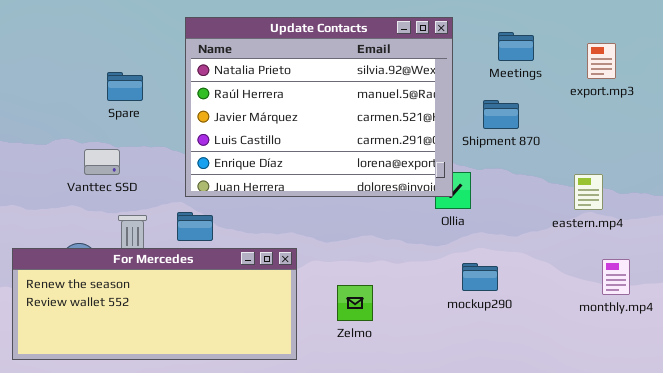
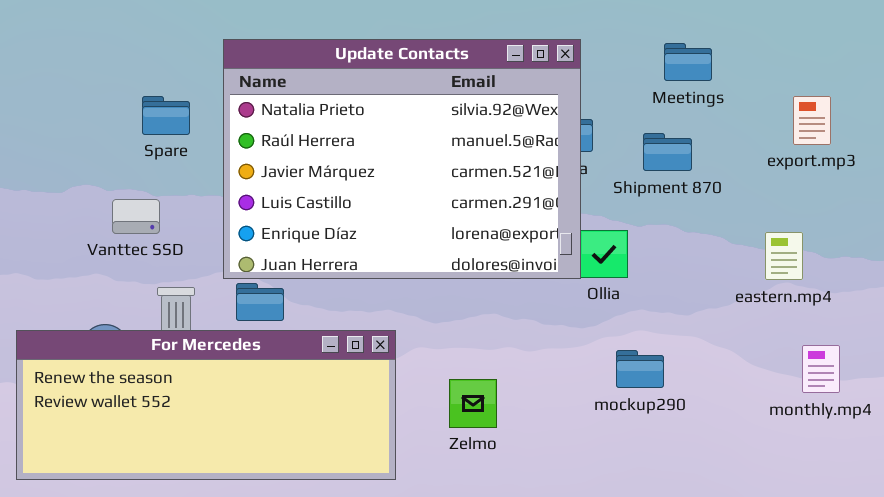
Update Contacts: [185,17,453,197] -> [223,39,581,279], moved
export.mp3: [587,43,616,79] -> [793,96,831,145], moved

